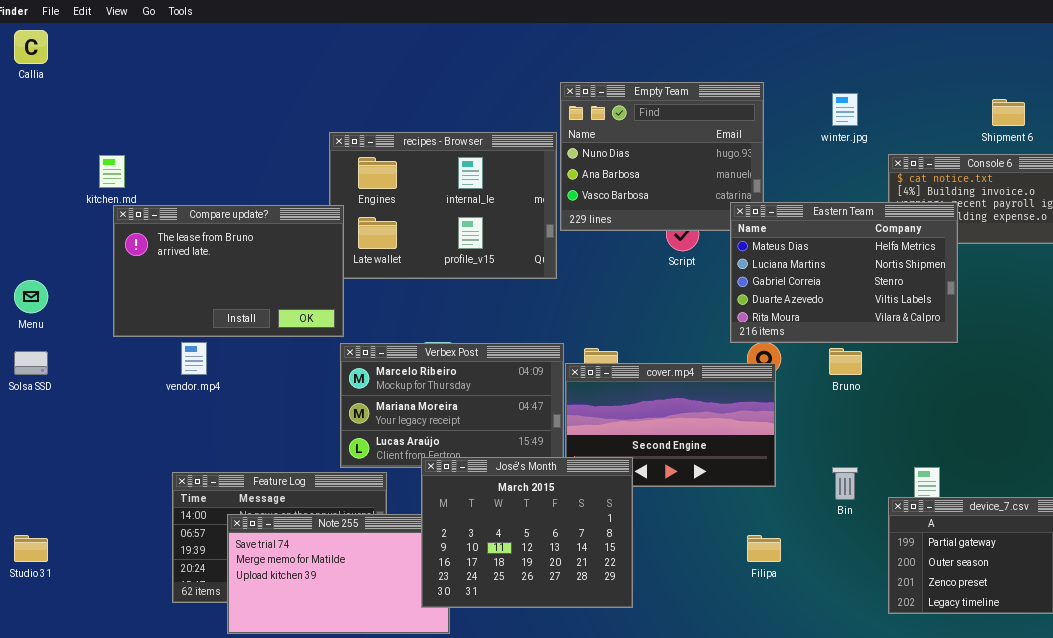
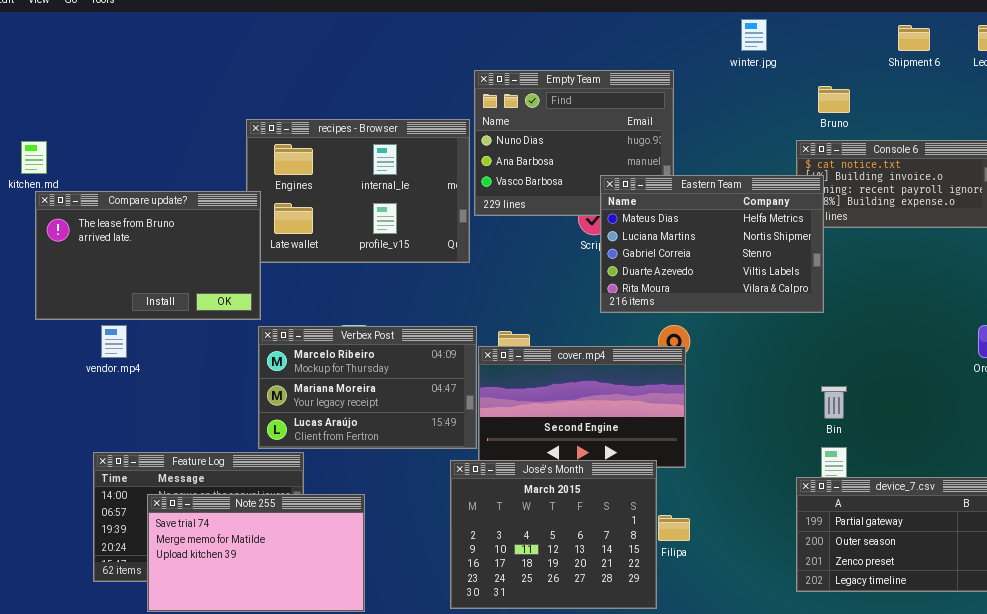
winter.jpg: [832,93,858,126] -> [741,19,767,51], moved
Shipment 6: [992,99,1025,126] -> [898,25,930,51], moved
Eastern Team: [730,202,958,343] -> [600,175,824,313], moved
Bruno: [829,348,862,375] -> [818,86,850,113], moved
José's Month: [421,457,633,608] -> [450,460,657,609], moved
Bin: [832,467,858,500] -> [821,386,847,419], moved

